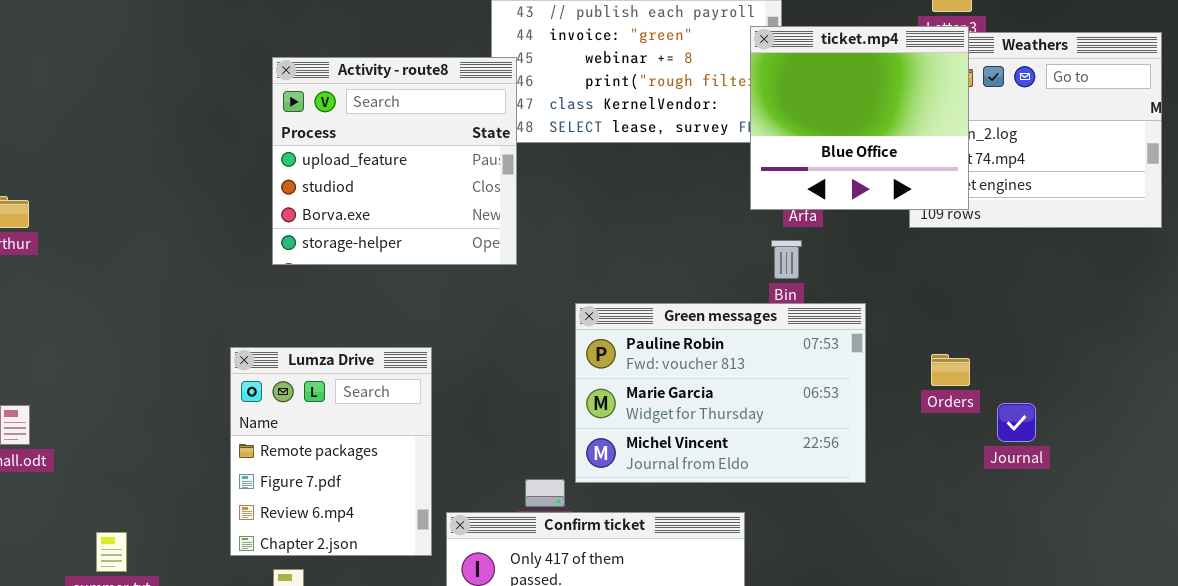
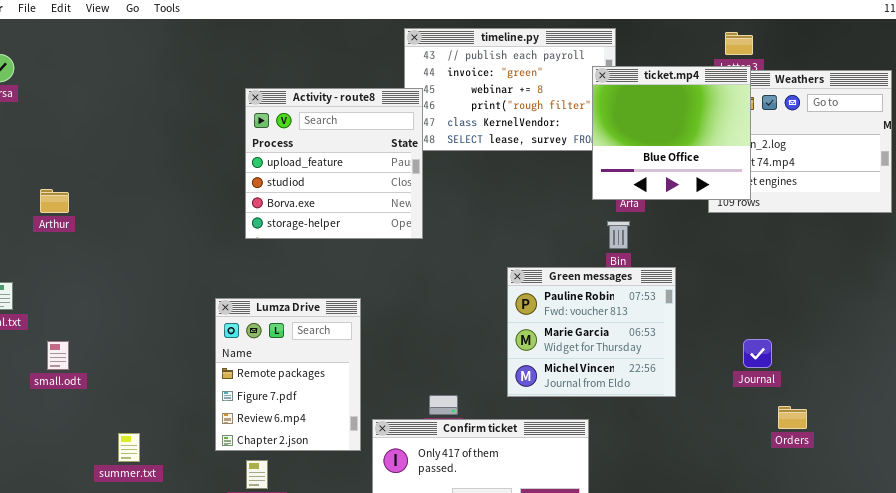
Green messages: [575,303,866,483] -> [507,267,676,397], resized
Orders: [931,354,970,386] -> [778,406,807,429], moved
Journal: [997,403,1036,442] -> [743,339,772,368], moved

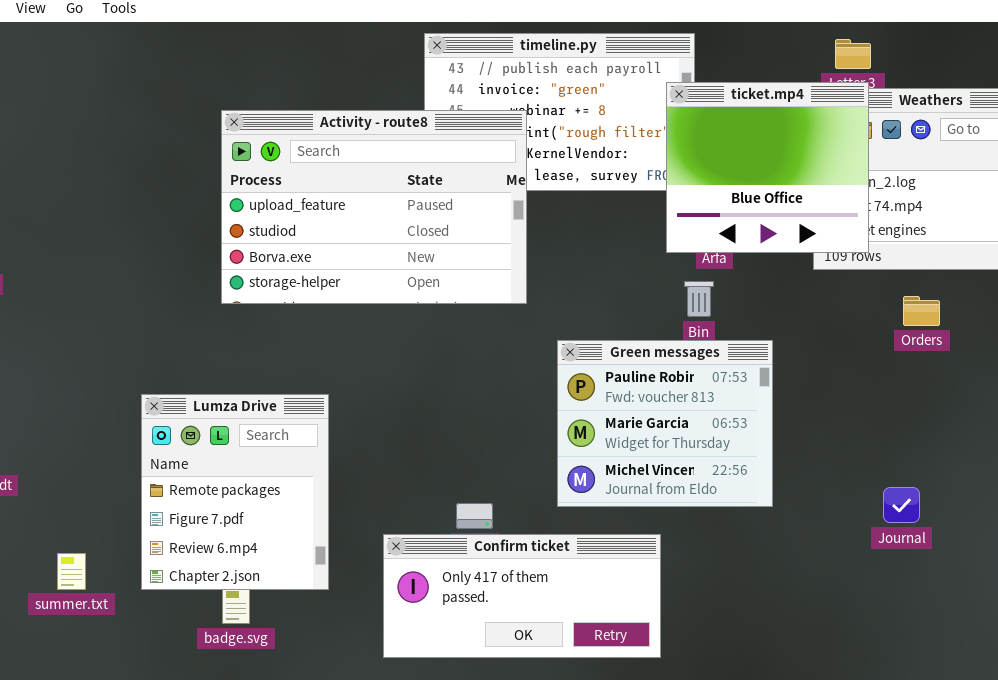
Activity - route8: [245,88,423,239] -> [221,110,527,304], resized
Lumza Drive: [215,298,361,451] -> [141,394,329,590], moved
Journal: [743,339,772,368] -> [883,487,920,523], moved
Orders: [778,406,807,429] -> [903,296,940,326], moved

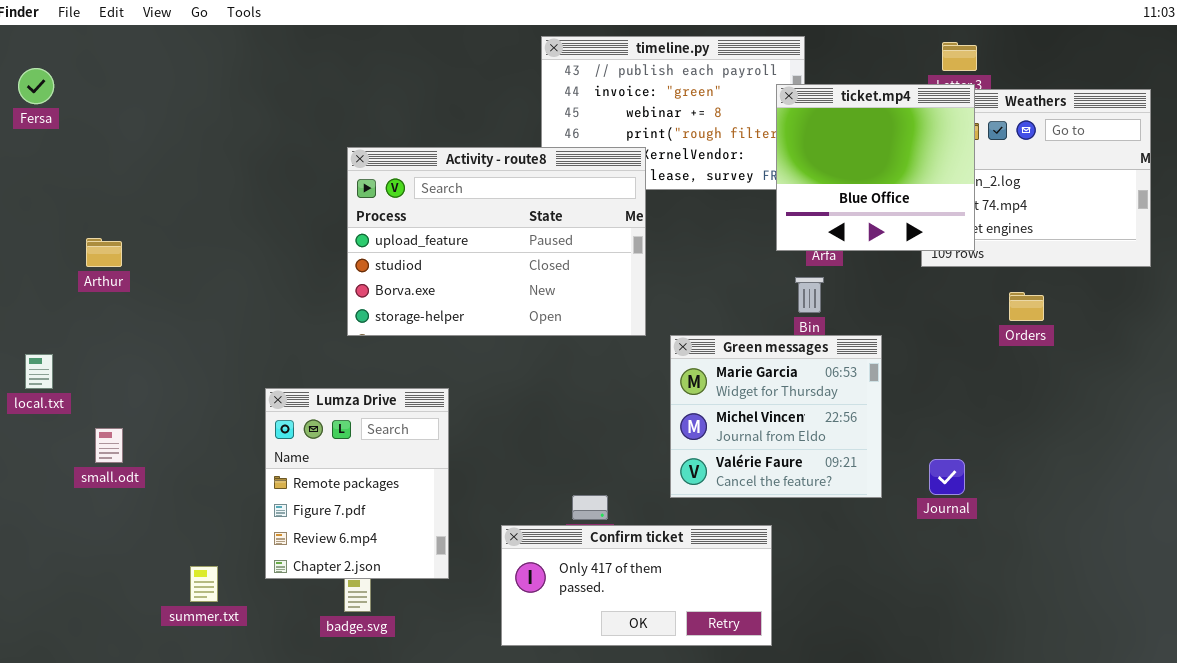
Activity - route8: [221,110,527,304] -> [347,147,646,336], moved
Green messages: [557,340,773,507] -> [670,335,882,498], scrolled down 1 row
Journal: [883,487,920,523] -> [929,459,965,495], moved
summer.txt: [57,553,86,590] -> [190,566,218,602], moved

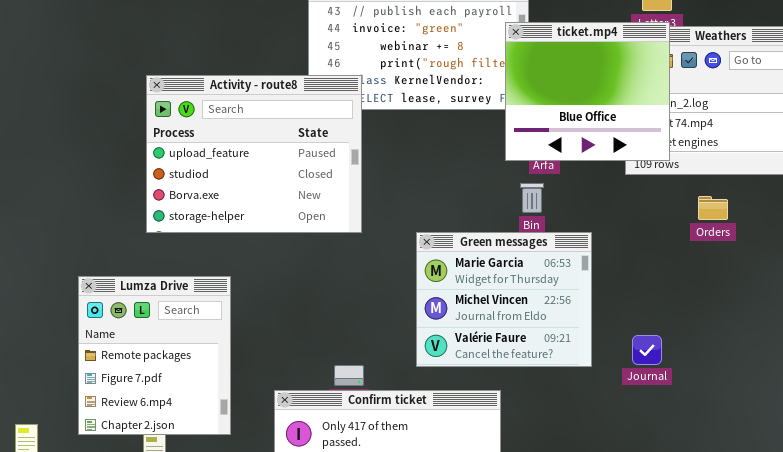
Activity - route8: [347,147,646,336] -> [146,75,362,233], resized

